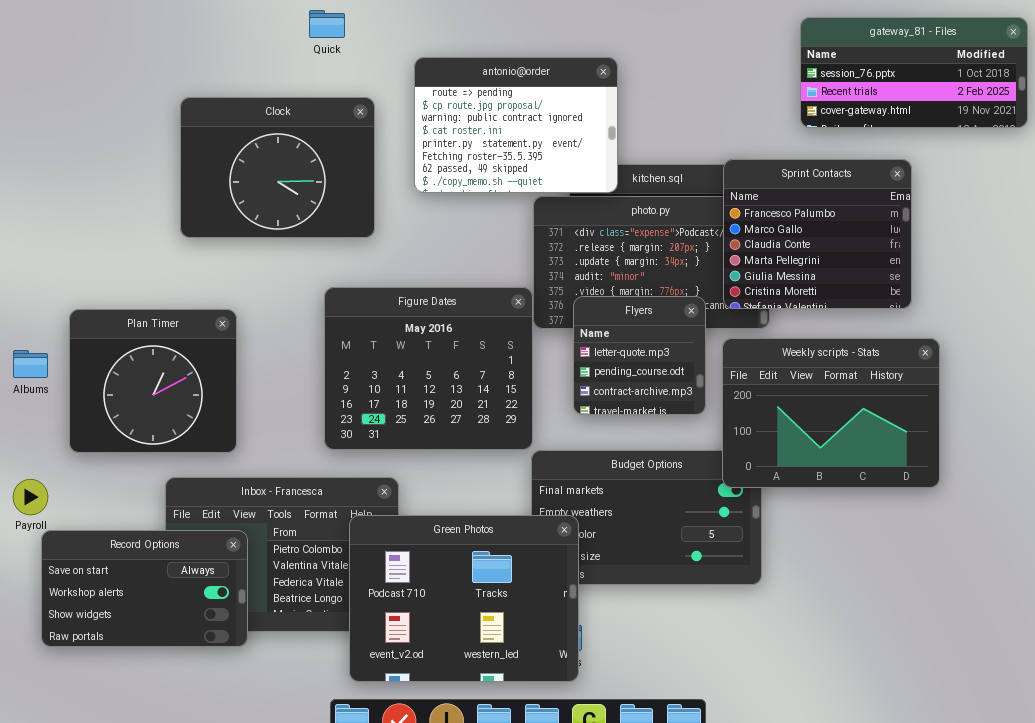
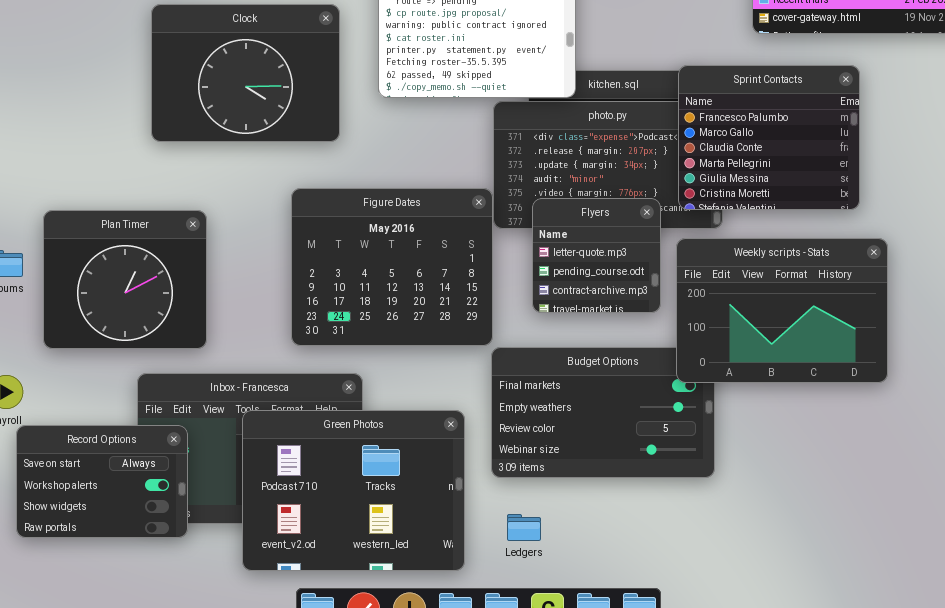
Green Photos: [349,515,579,682] -> [242,410,465,571], moved
Record Options: [41,530,248,647] -> [16,425,188,538], resized

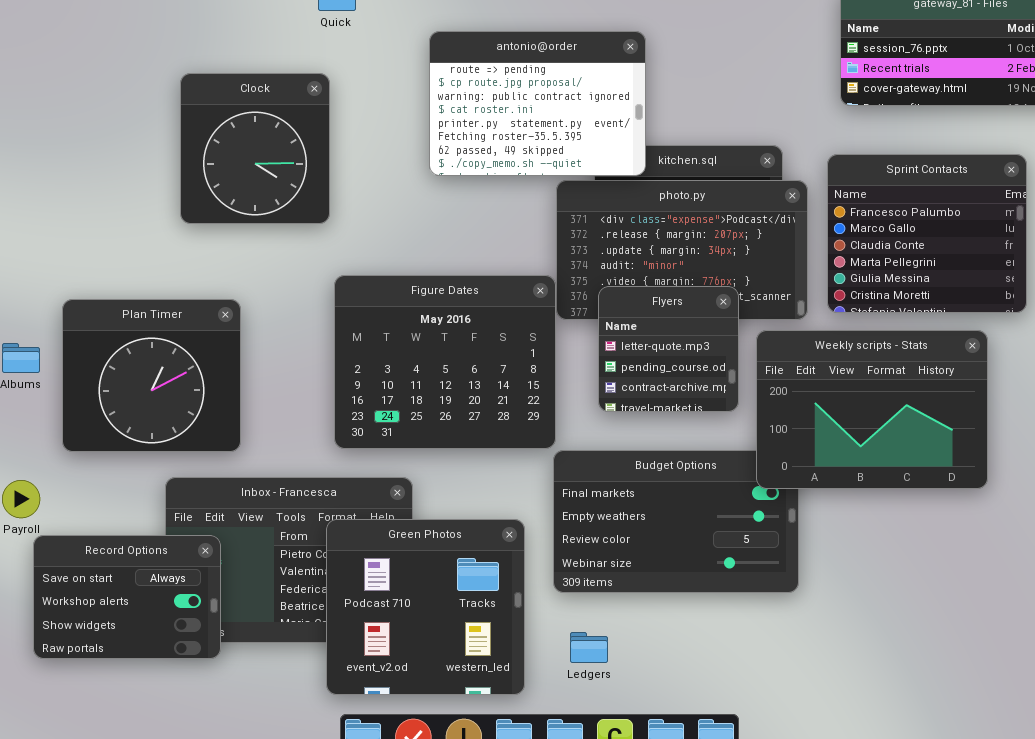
Clock: [151,4,340,142] -> [180,73,330,224], resized
Sprint Contacts: [678,65,860,210] -> [827,154,1027,313], moved
Green Photos: [242,410,465,571] -> [326,519,525,695], resized

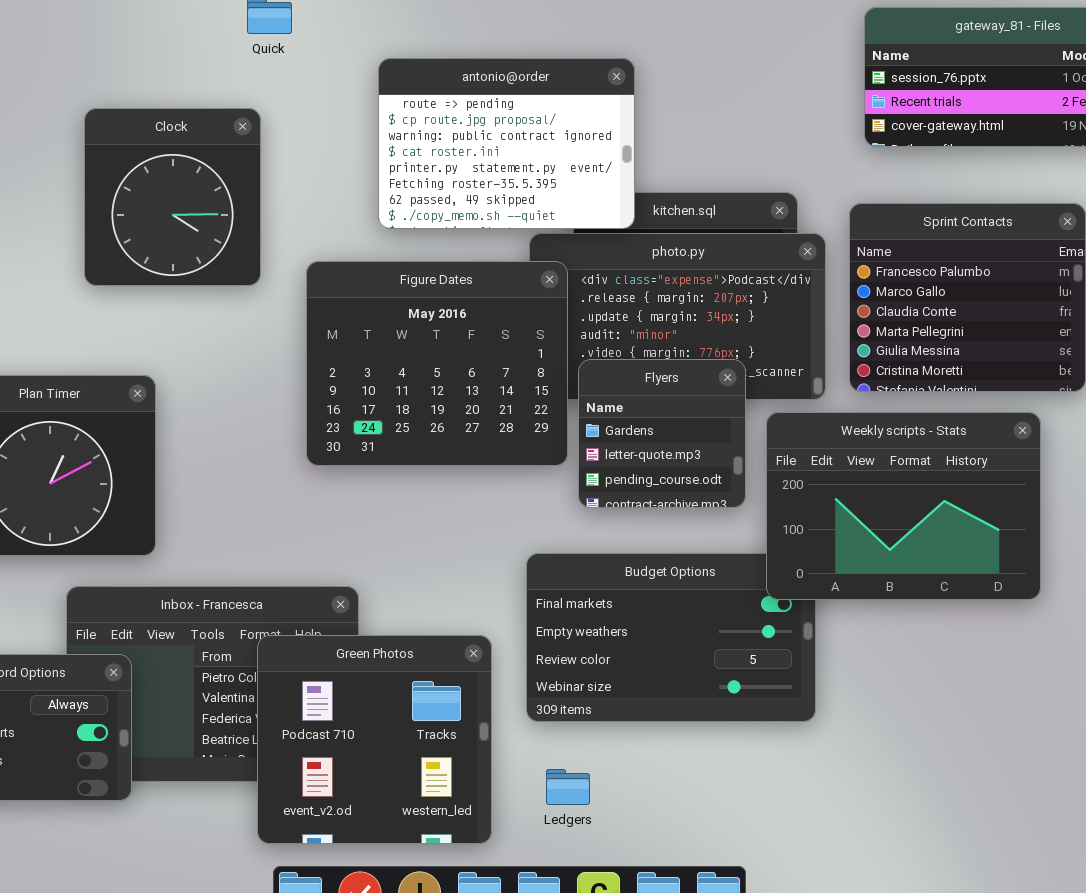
Figure Dates: [334,275,556,449] -> [306,261,568,466], moved
Flyers: [598,286,739,412] -> [578,359,746,508], scrolled up 1 row

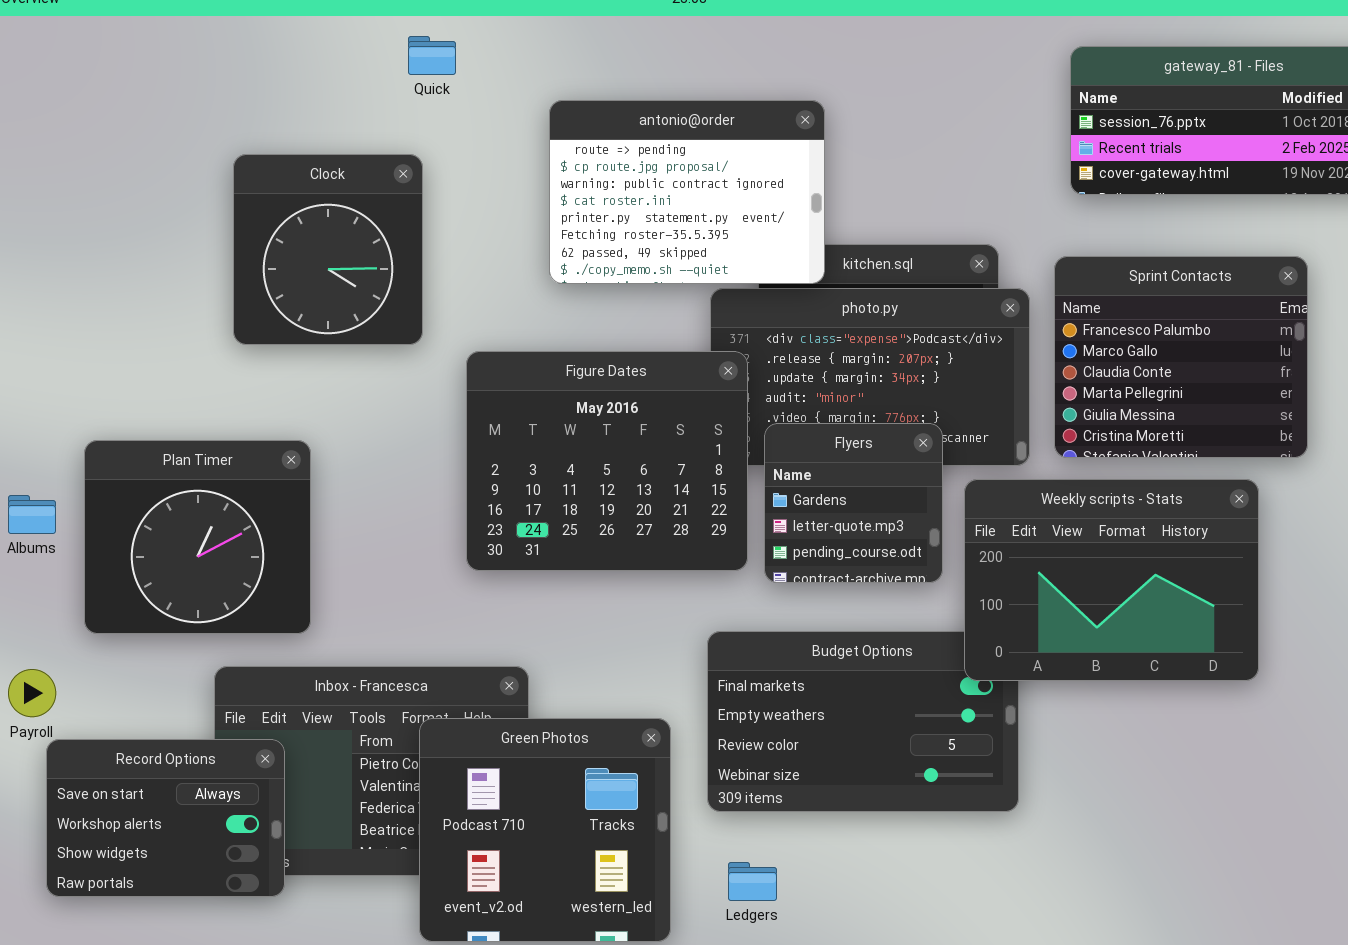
Figure Dates: [306,261,568,466] -> [466,351,748,571], moved

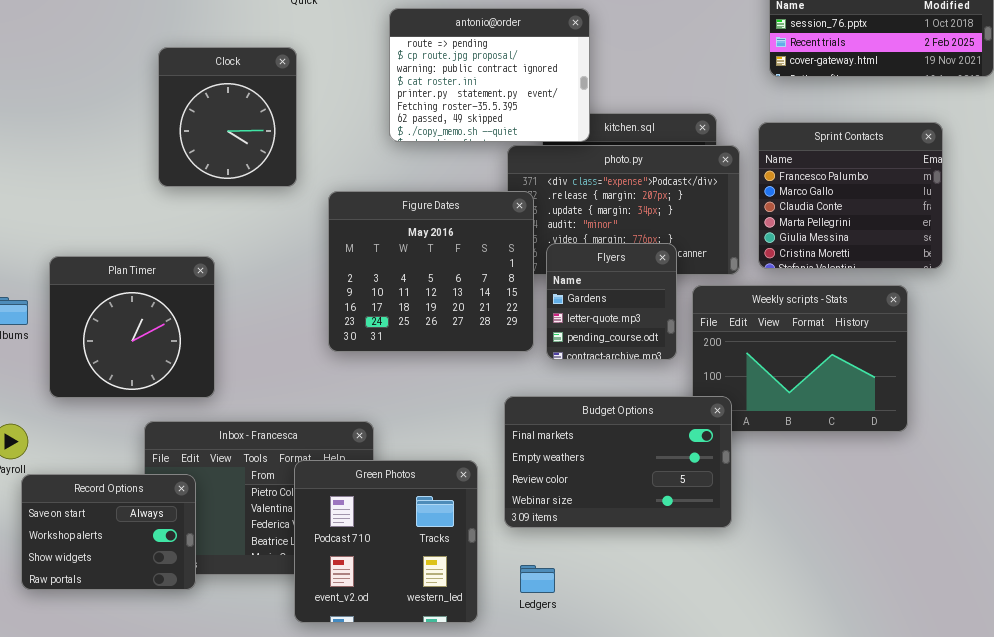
Budget Options: [707,631,1019,812] -> [504,396,732,528], raised

